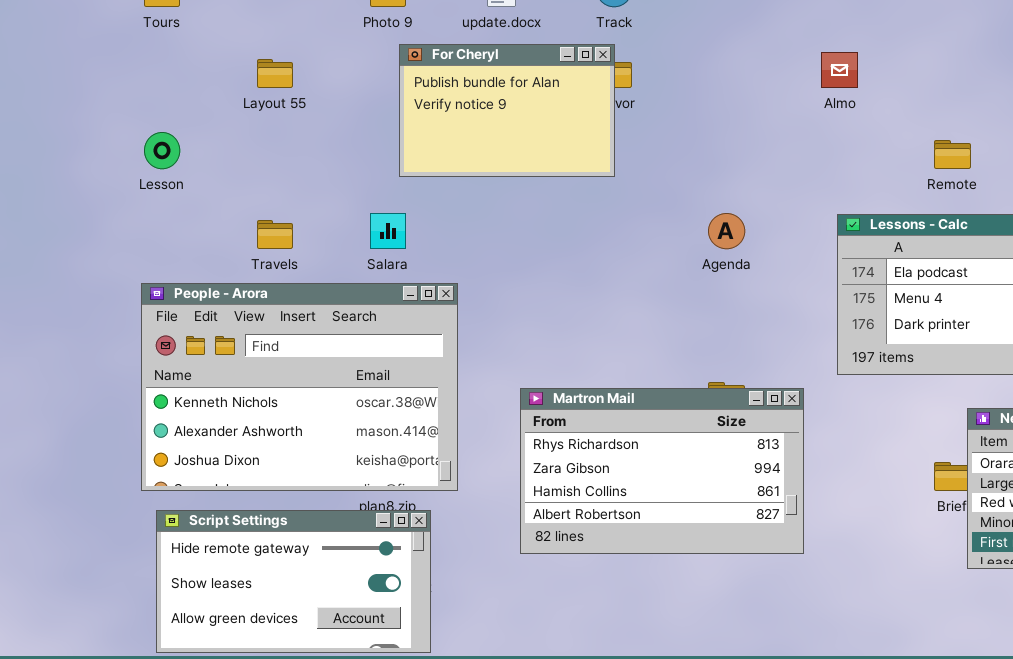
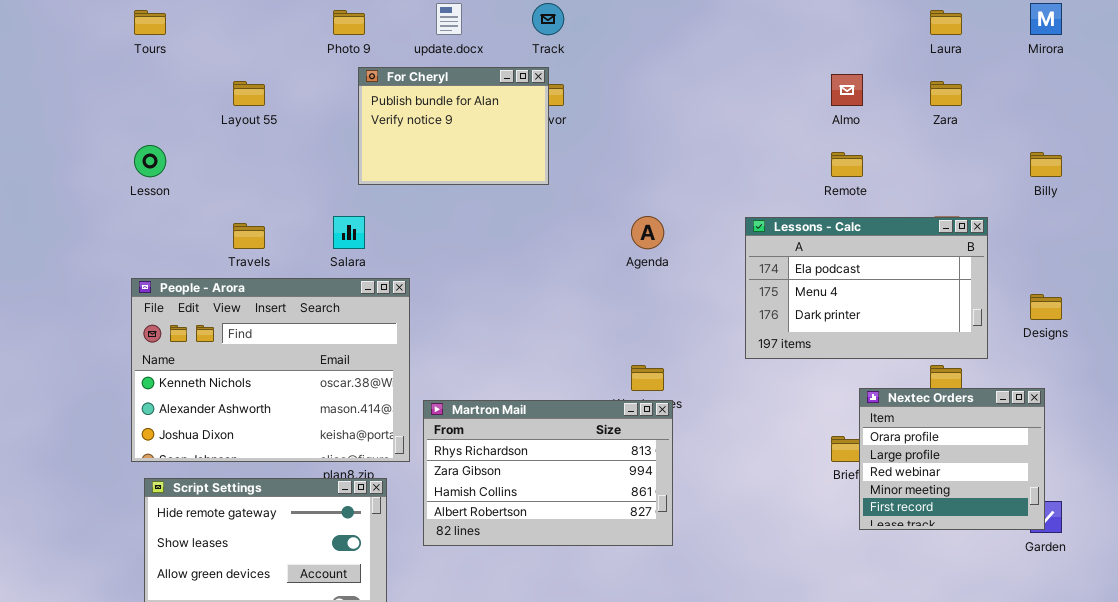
Almo: [821,52,858,88] -> [831,74,863,106], moved
Martron Mail: [520,388,804,554] -> [423,400,673,546], moved

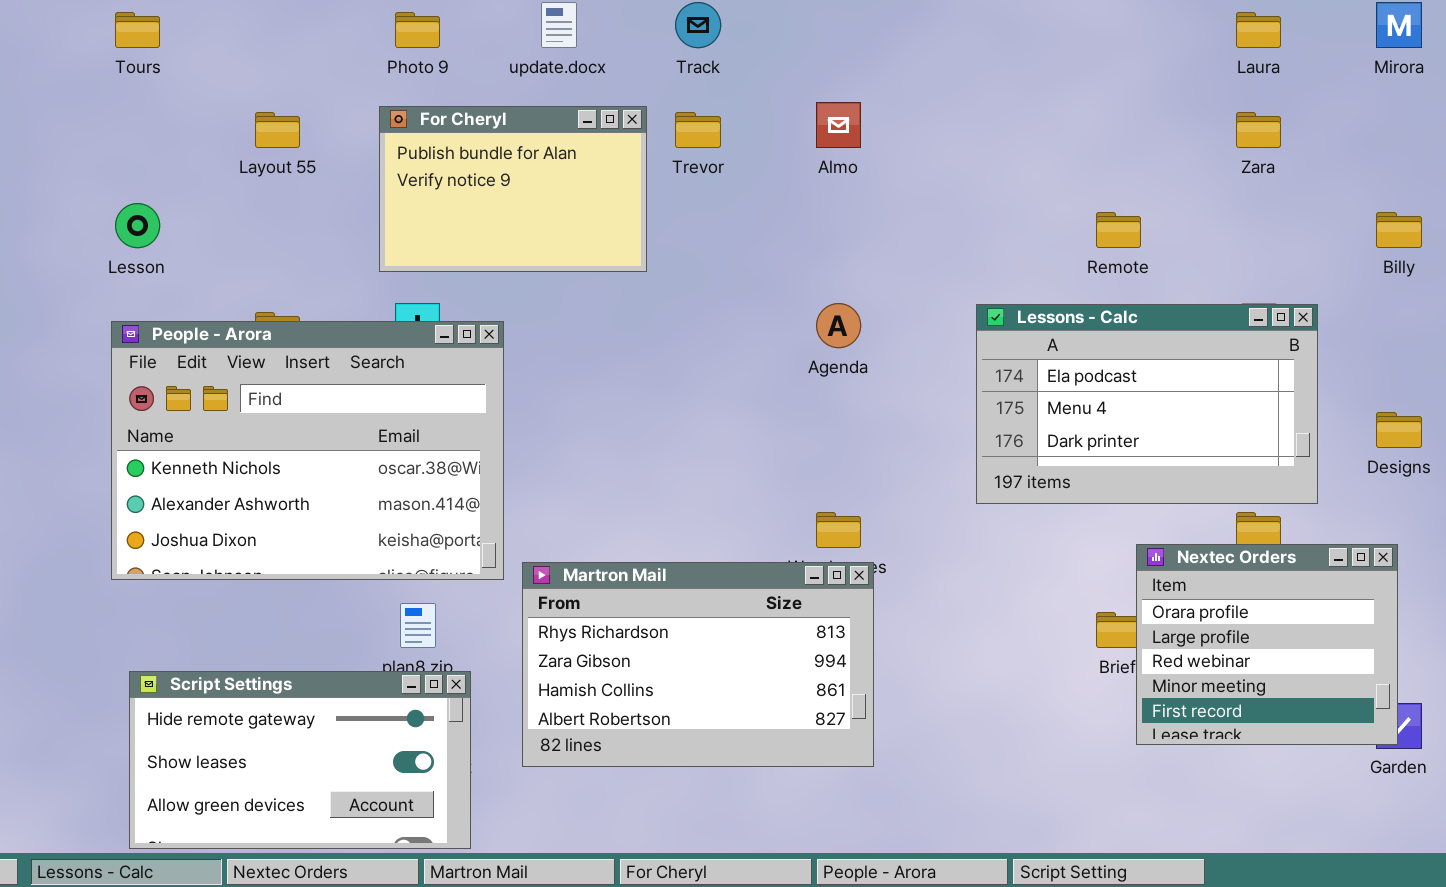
For Cheryl: [358,67,549,185] -> [379,106,647,272], moved
Almo: [831,74,863,106] -> [816,102,861,148], moved
People - Arora: [131,278,410,462] -> [111,321,504,580], moved

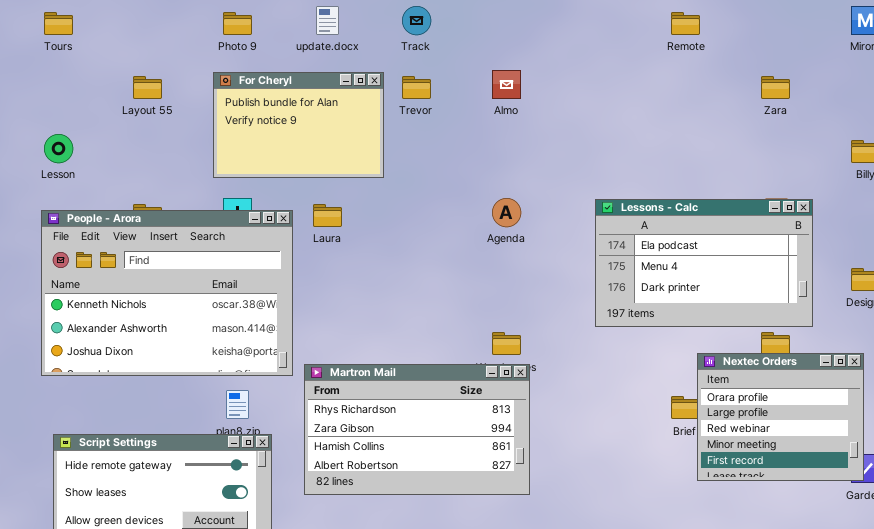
Laura: [1236,12,1281,48] -> [313,204,342,227], moved
Remote: [1096,212,1141,248] -> [671,12,700,35], moved

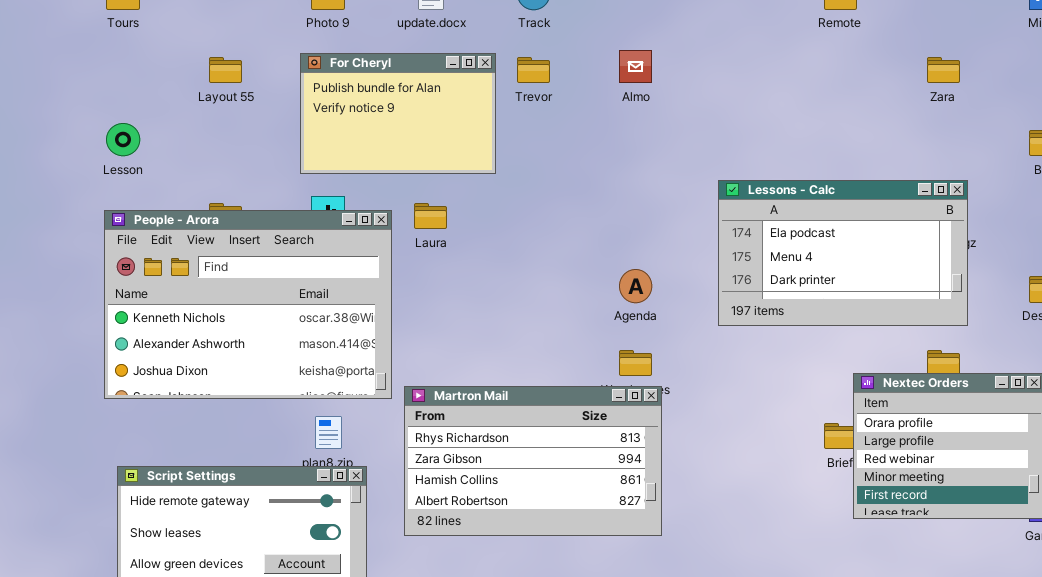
Agenda: [492,198,521,227] -> [619,269,652,303], moved
Lessons - Calc: [595,199,813,327] -> [718,180,968,326], moved

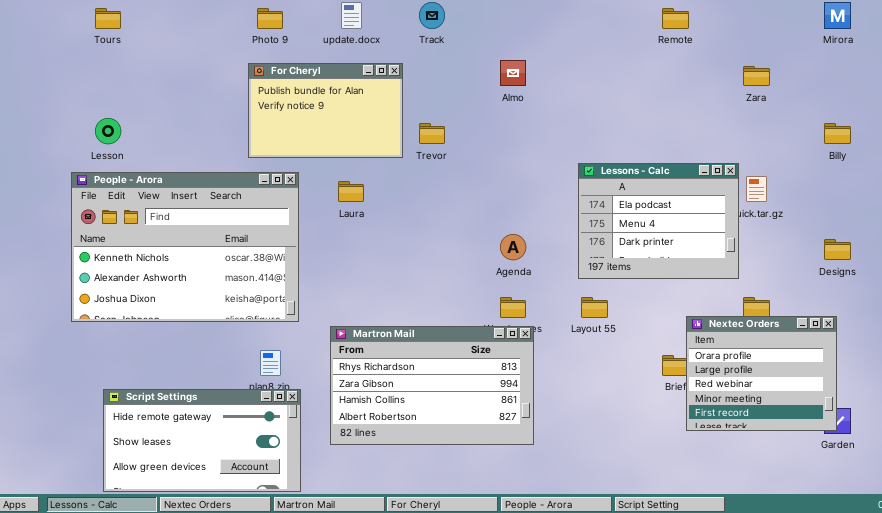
Layout 55: [209,57,242,83] -> [581,297,608,318], moved
Trevor: [517,57,550,83] -> [419,123,445,144], moved
Lessons - Calc: [718,180,968,326] -> [578,163,739,279], resized
People - Arora: [104,210,392,399] -> [71,172,299,322], moved

